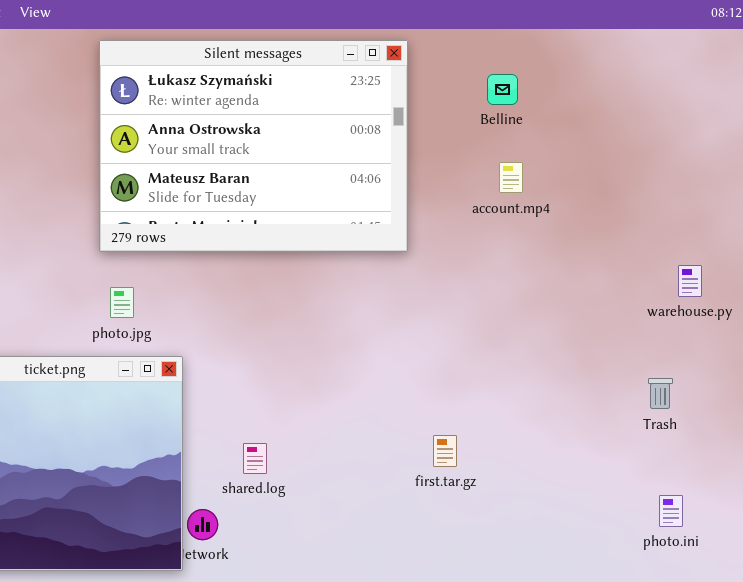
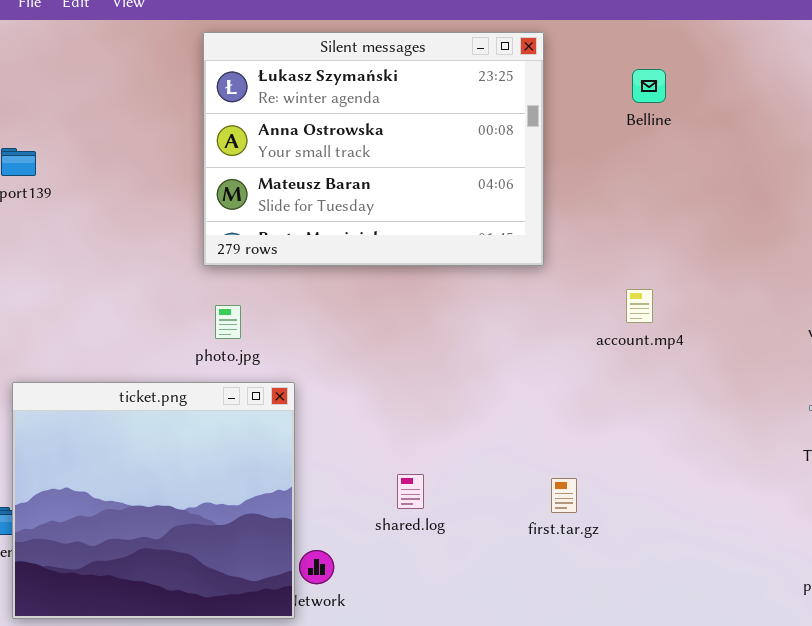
account.mp4: [499,162,523,193] -> [626,289,653,323], moved
first.tar.gz: [433,435,457,467] -> [551,478,577,513], moved
shared.log: [243,443,267,474] -> [397,474,424,509], moved

